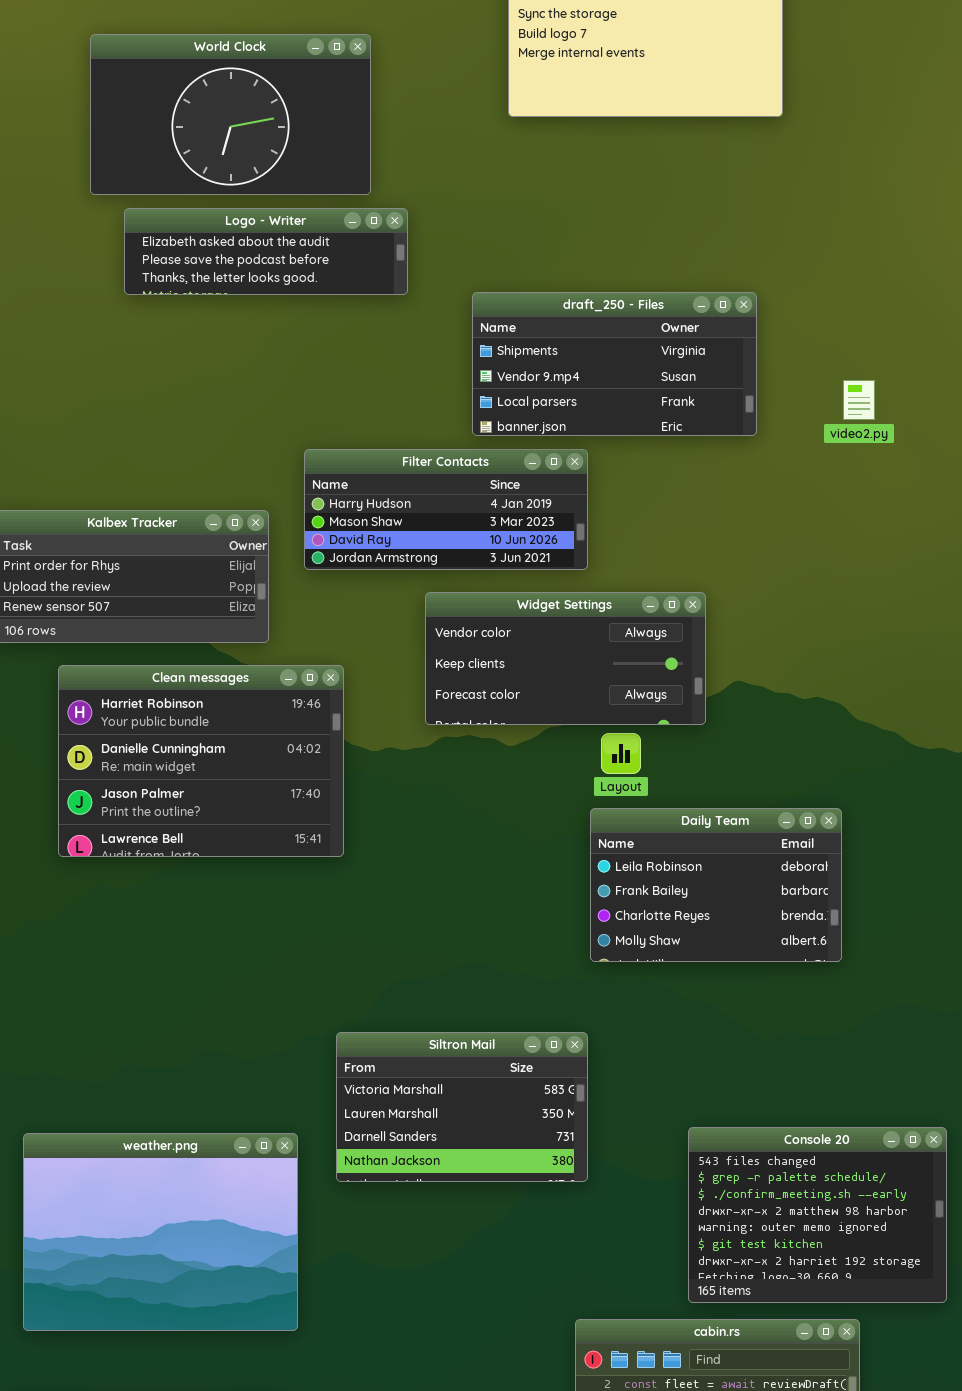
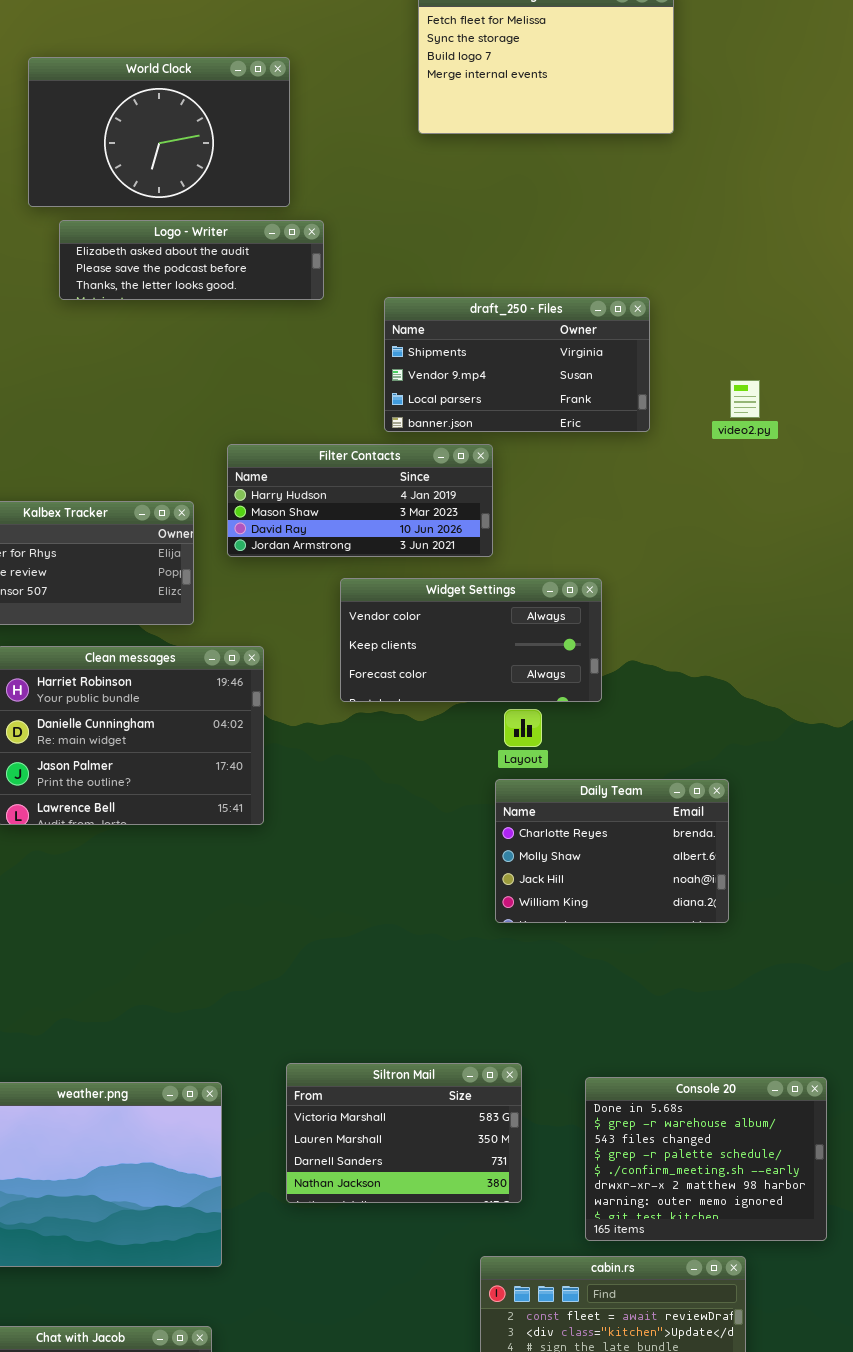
Daily Team: [590,808,842,962] -> [495,779,729,923], scrolled down 2 rows
Siltron Mail: [336,1032,588,1182] -> [286,1063,522,1203], moved
Console 20: [688,1127,947,1303] -> [585,1077,827,1241], scrolled up 2 rows

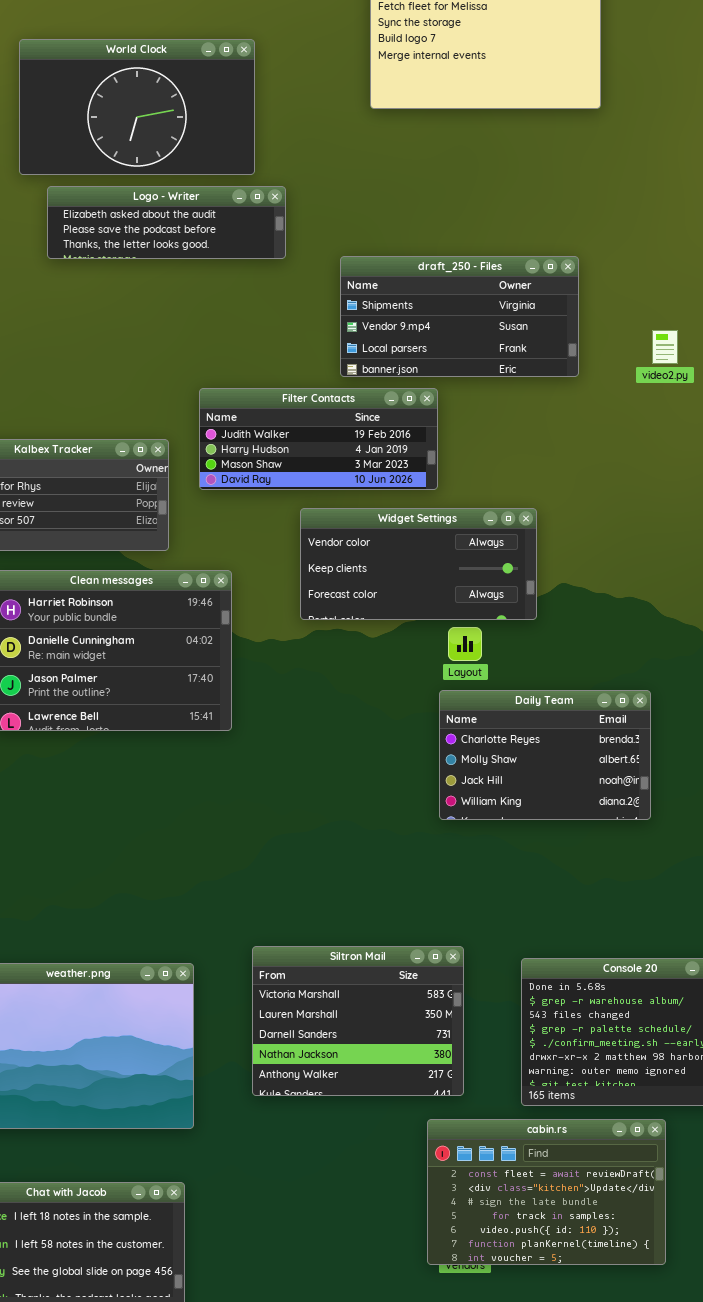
Filter Contacts: [227,444,493,557] -> [199,388,438,490], scrolled up 1 row
Siltron Mail: [286,1063,522,1203] -> [252,946,464,1096], resized

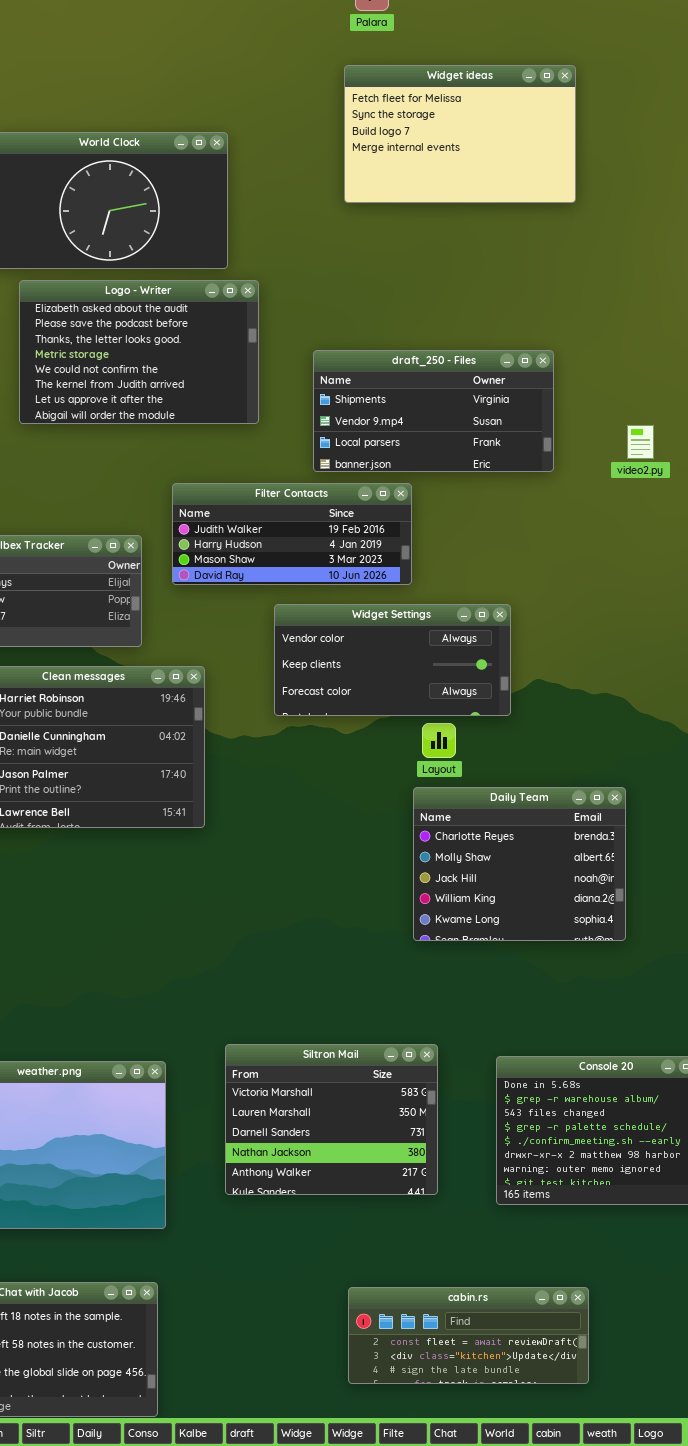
Logo - Writer: [47,186,286,259] -> [19,280,259,424], resized
Daily Team: [439,690,651,820] -> [413,787,626,941], resized
cabin.rs: [427,1119,666,1265] -> [348,1287,589,1384], moved, resized

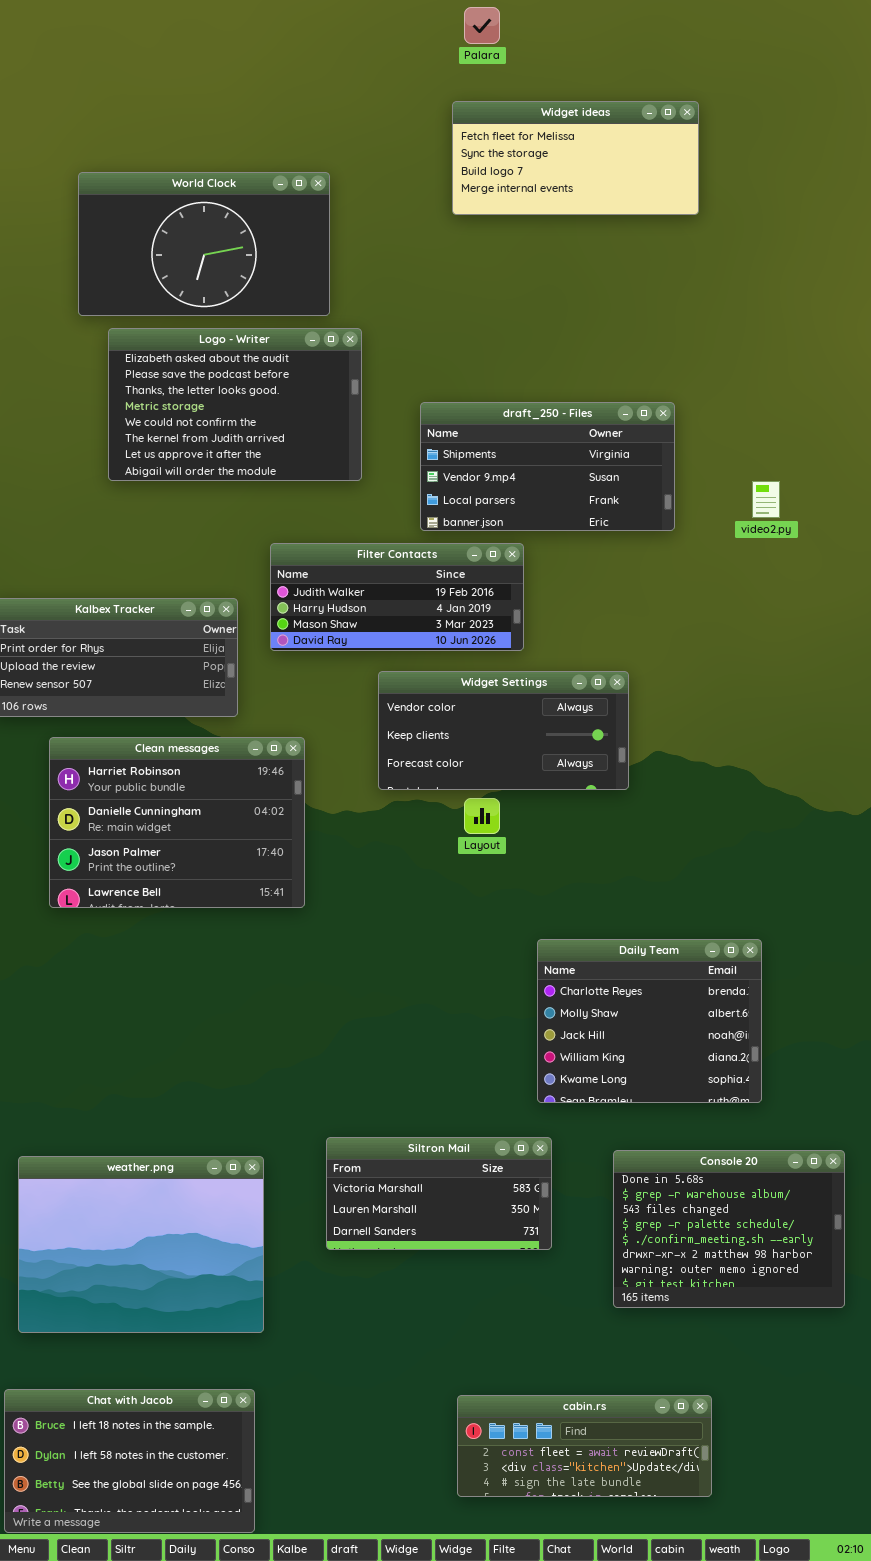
Widget ideas: [344,65,576,203] -> [452,101,699,215], resized
Layout: [422,723,456,758] -> [464,798,500,834], moved
Daily Team: [413,787,626,941] -> [537,939,762,1103], moved
Siltron Mail: [225,1044,438,1195] -> [326,1137,552,1250], resized

